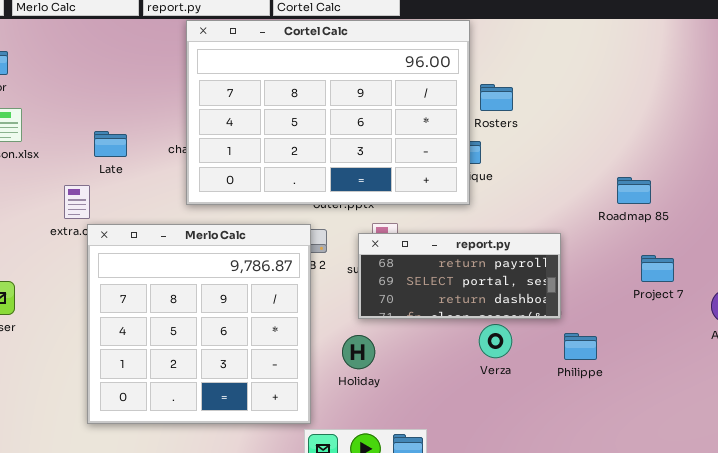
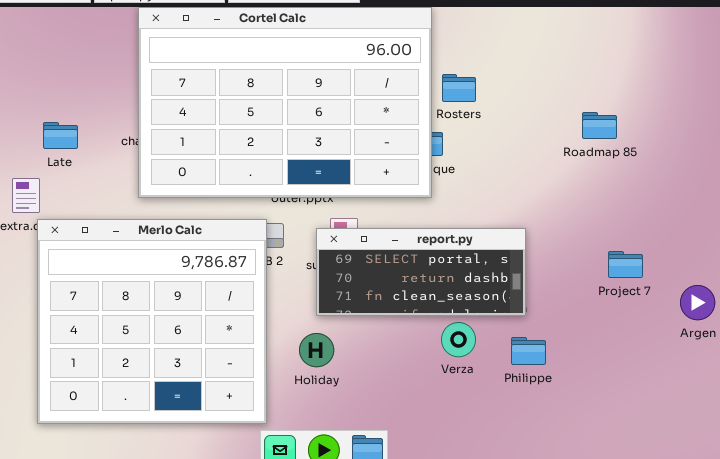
Roadmap 85: [617,177,651,204] -> [582,112,617,139], moved
report.py: [358,233,561,319] -> [316,228,526,316], scrolled down 1 row
Philippe: [564,333,597,360] -> [511,337,546,365], moved

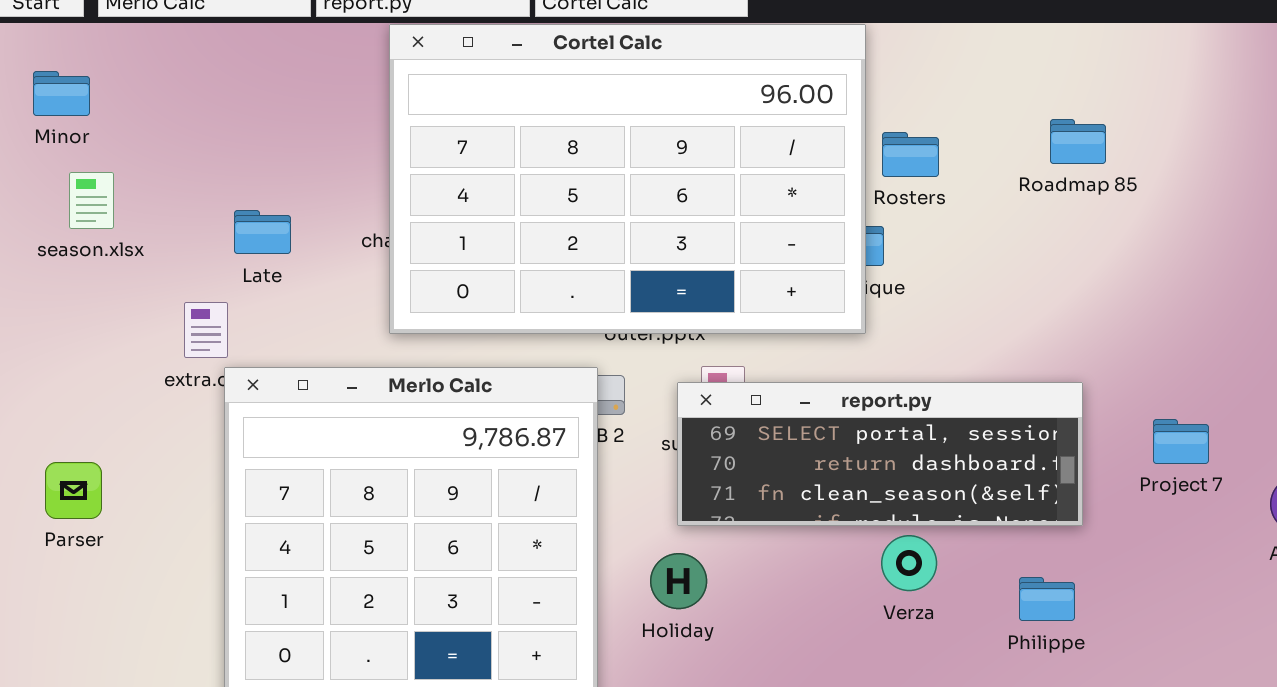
Roadmap 85: [582,112,617,139] -> [1050,119,1106,164], moved
report.py: [316,228,526,316] -> [677,382,1083,526], resized
Philippe: [511,337,546,365] -> [1019,577,1075,621], moved

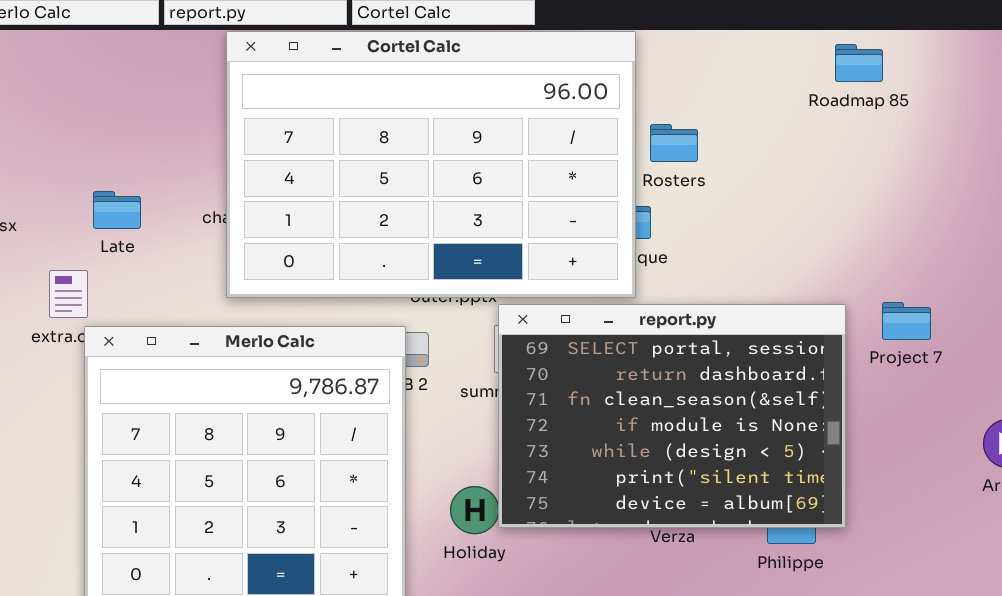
Roadmap 85: [1050,119,1106,164] -> [835,44,883,82], moved
report.py: [677,382,1083,526] -> [498,304,846,528], moved, resized
Project 7: [1153,419,1209,464] -> [882,302,931,340], moved

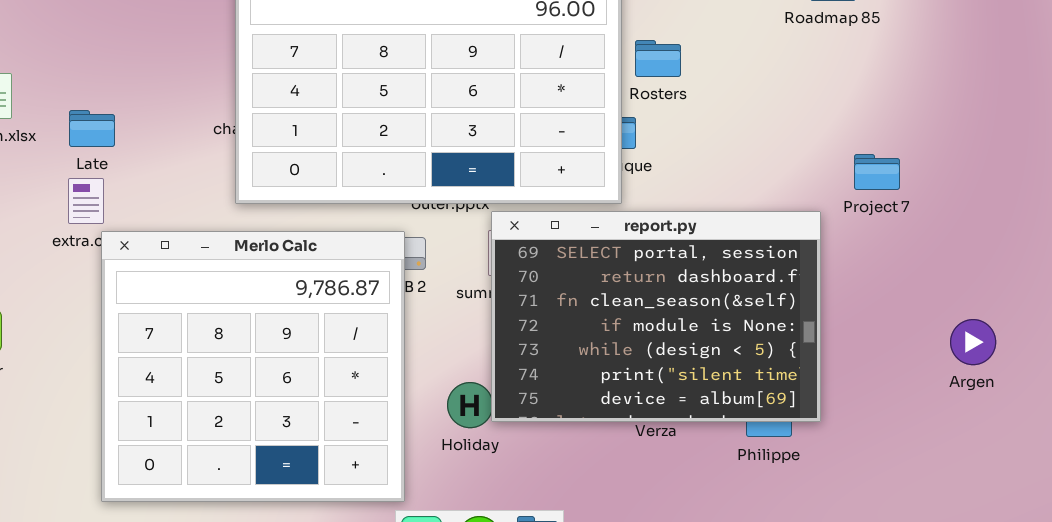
Late: [93,191,141,229] -> [69,110,115,147], moved
Project 7: [882,302,931,340] -> [854,154,900,190], moved

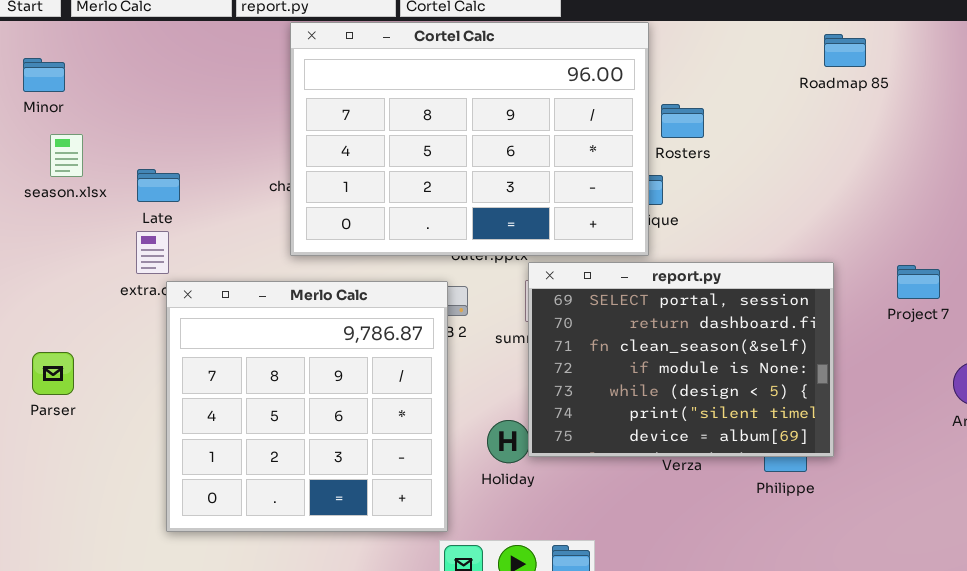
Project 7: [854,154,900,190] -> [897,265,940,299], moved

